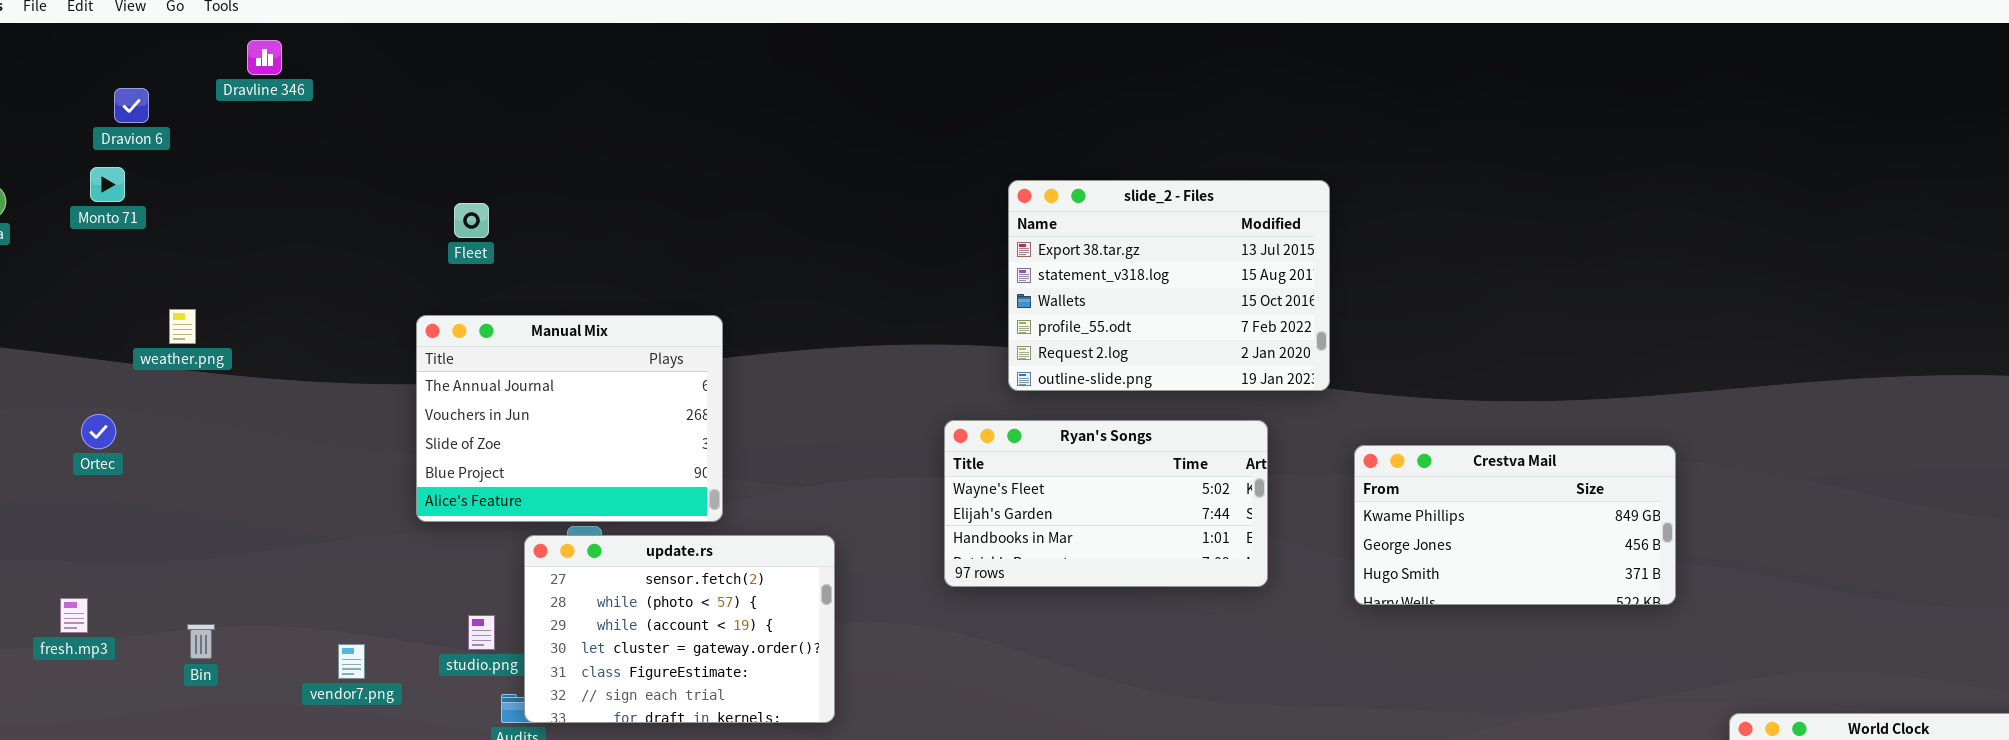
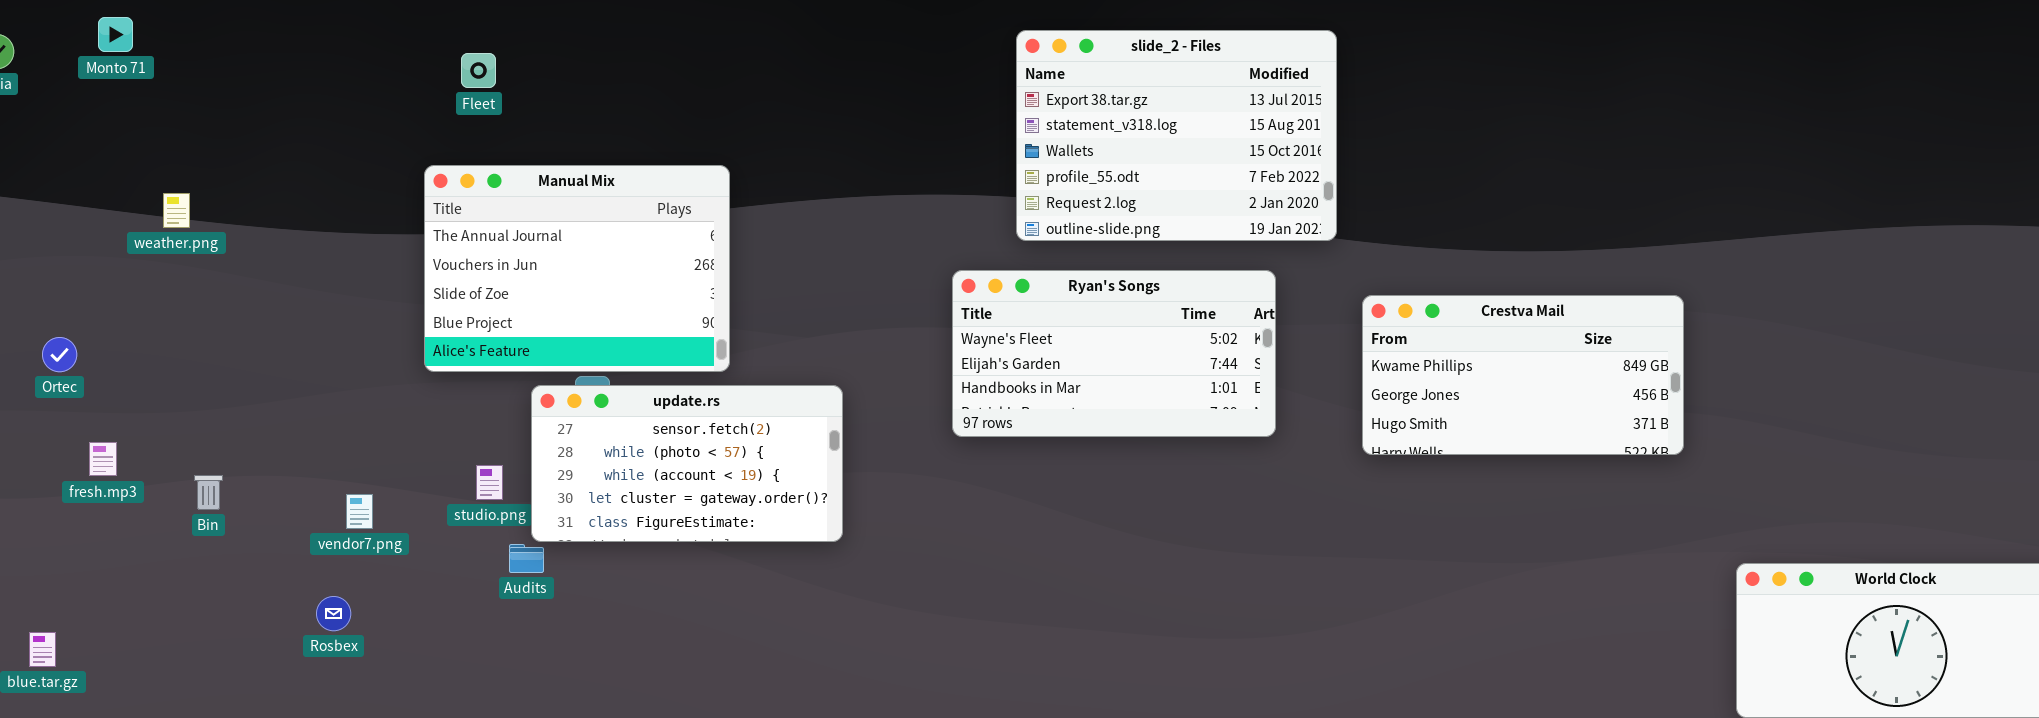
weather.png: [169,309,196,344] -> [163,193,190,228], moved
Ortec: [81,414,116,449] -> [42,337,77,372], moved
update.rs: [524,535,835,723] -> [531,385,843,542], resized
fresh.mp3: [60,598,88,633] -> [89,442,117,476], moved

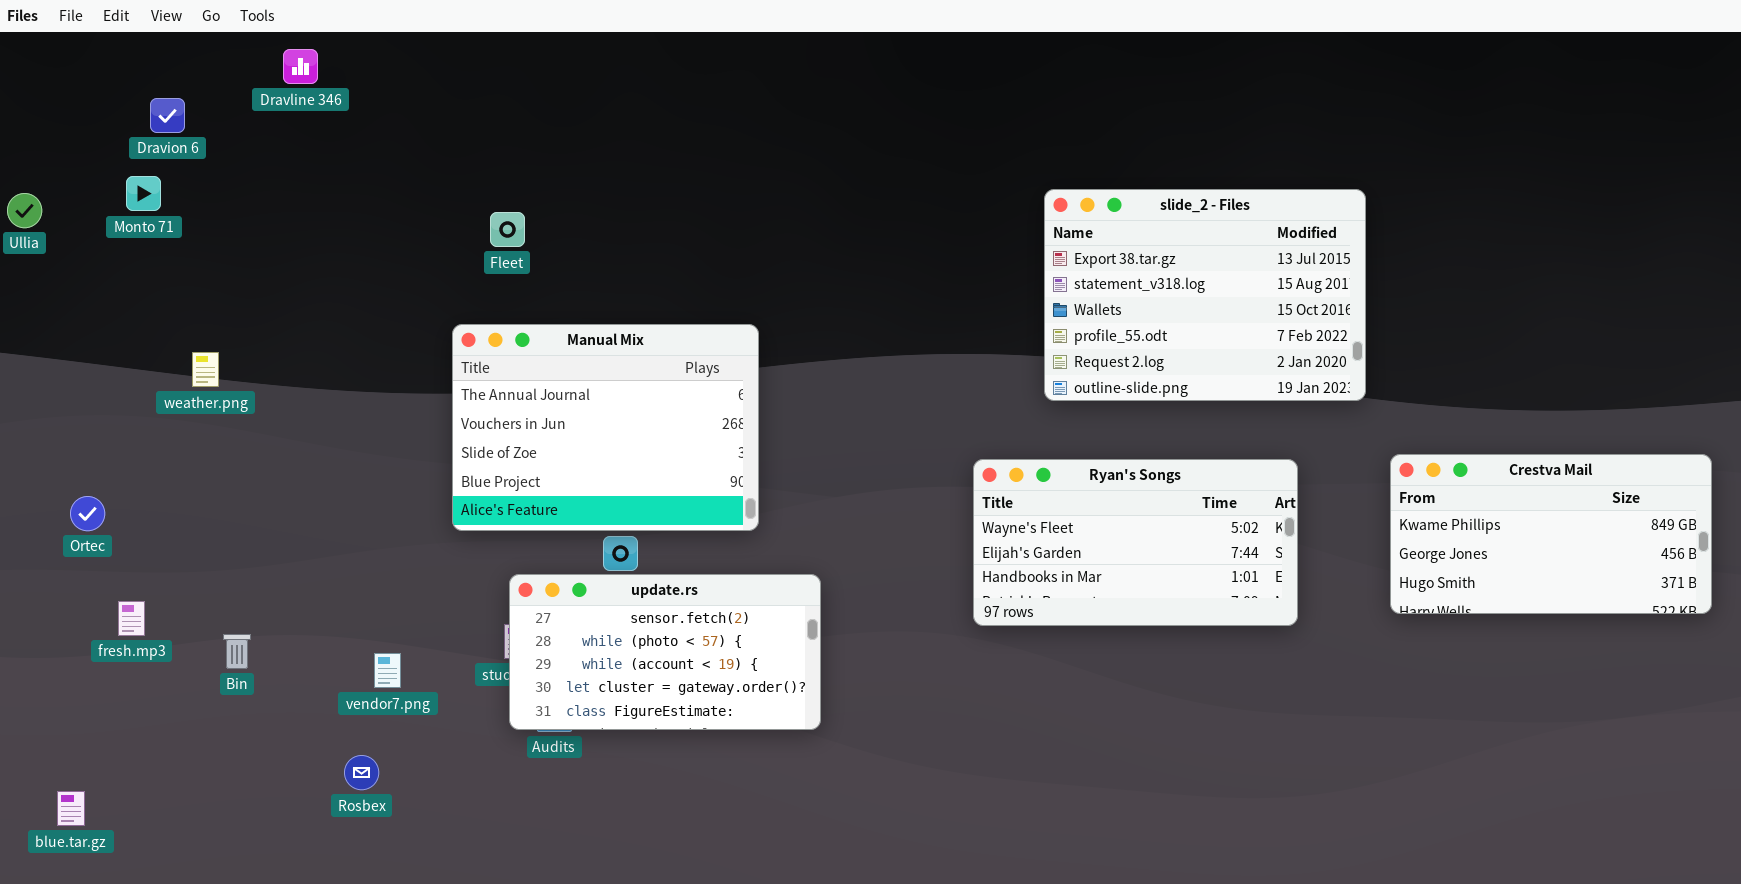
Ryan's Songs: [952,270,1276,437] -> [973,459,1298,626], moved
update.rs: [531,385,843,542] -> [509,574,821,730], moved

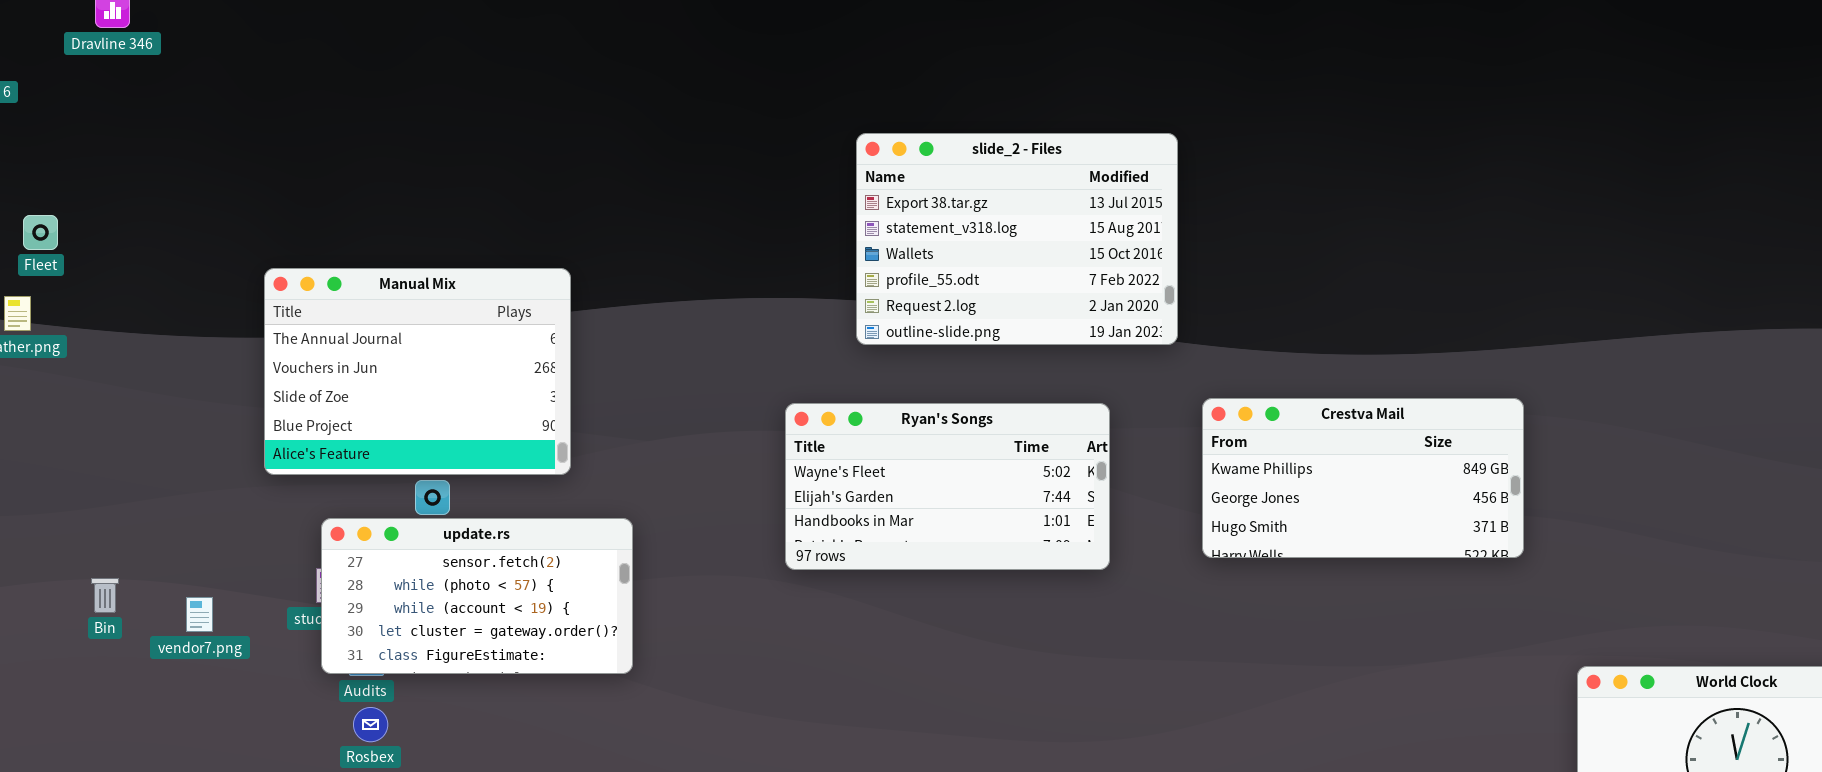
Fleet: [490,212,525,247] -> [23,215,58,250], moved
Bin: [223,634,251,669] -> [91,578,119,613], moved
Rosbex: [344,755,379,790] -> [353,707,388,742], moved

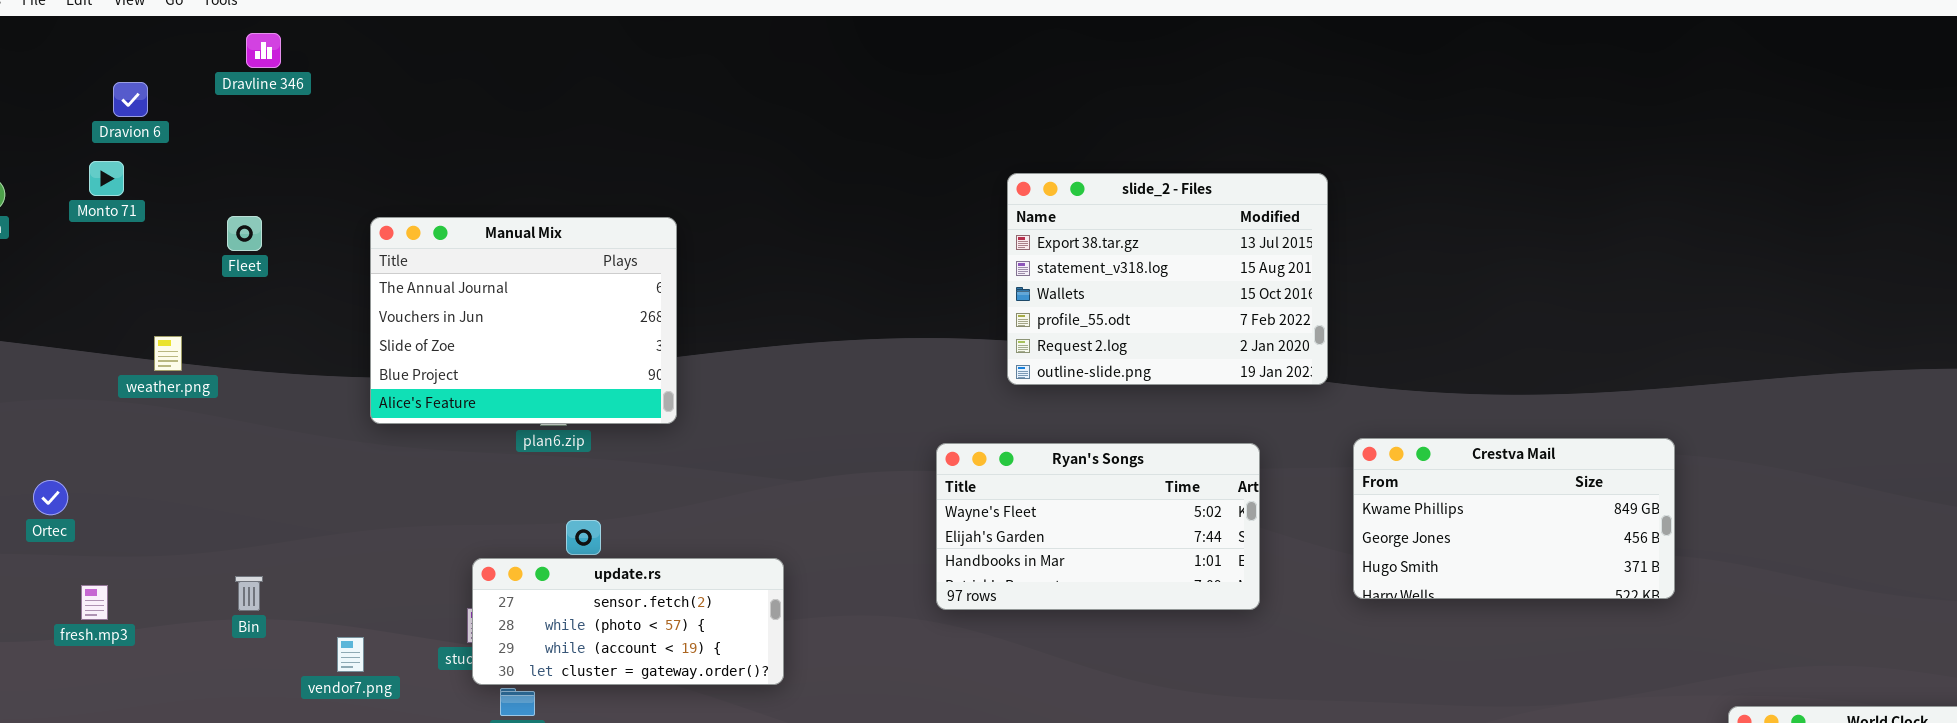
Fleet: [23,215,58,250] -> [227,216,262,251], moved
Manual Mix: [264,268,571,475] -> [370,217,677,424], moved
update.rs: [321,518,633,674] -> [472,558,784,685], resized
Bin: [91,578,119,613] -> [235,576,263,611], moved

